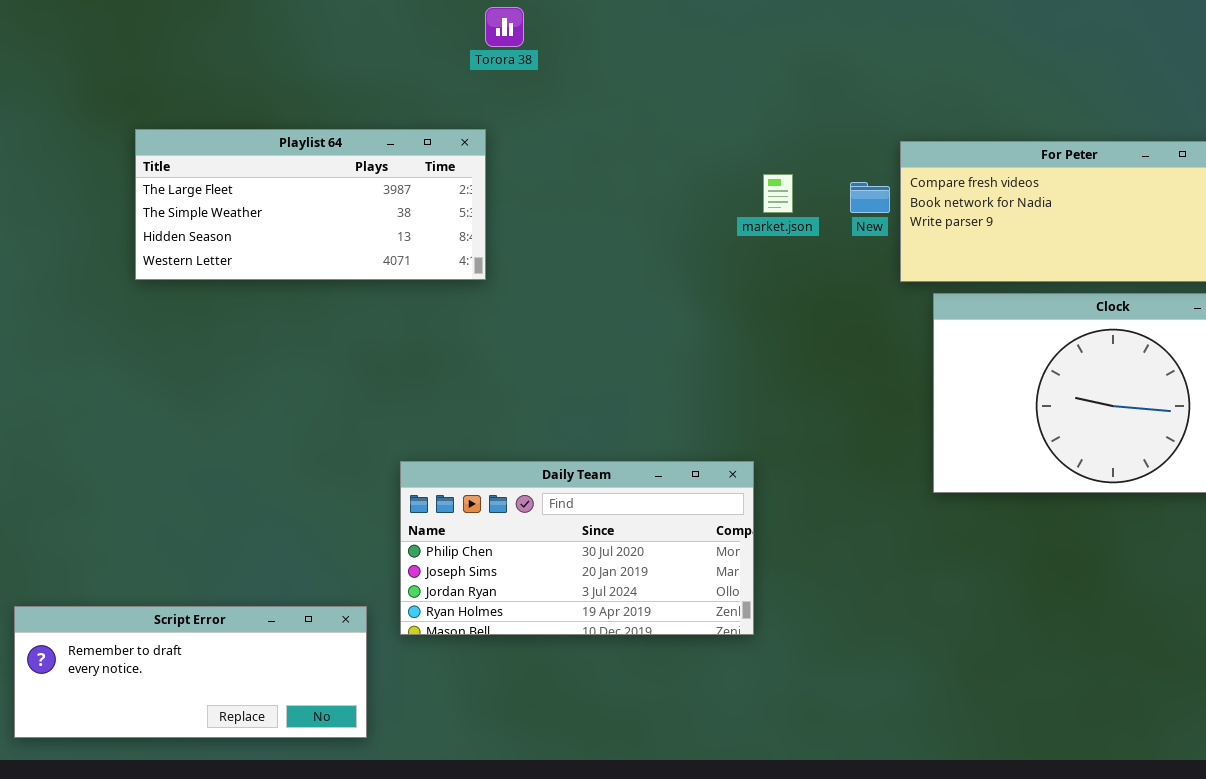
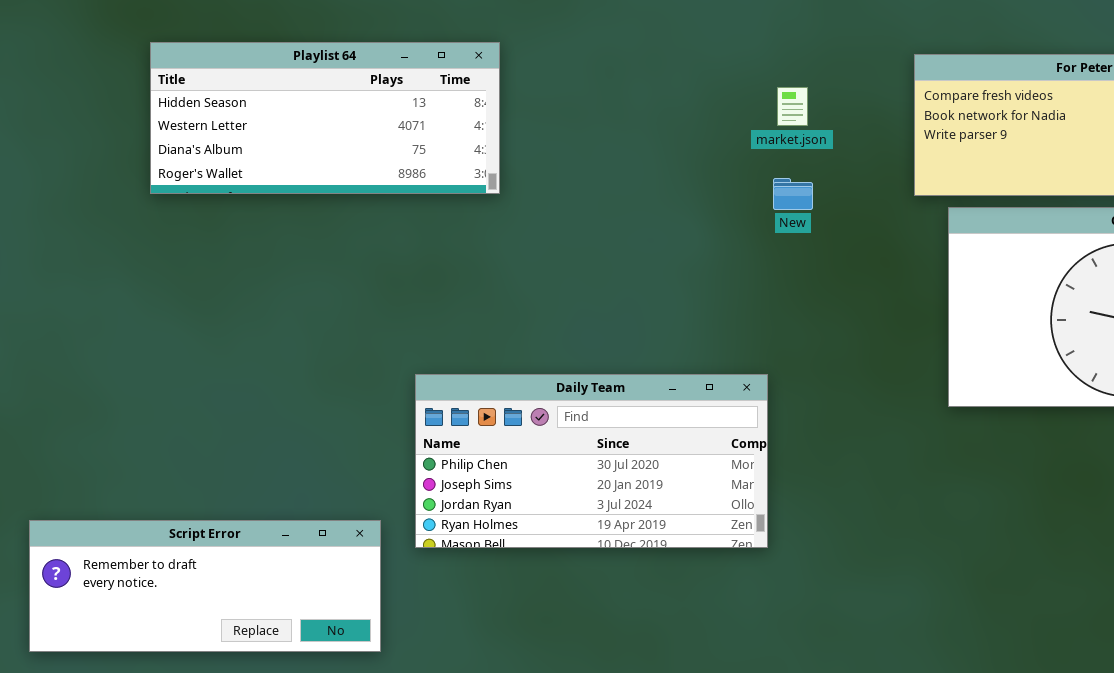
Playlist 64: [135,129,486,280] -> [150,42,500,194], scrolled down 2 rows
New: [850,182,890,213] -> [773,178,813,210], moved

